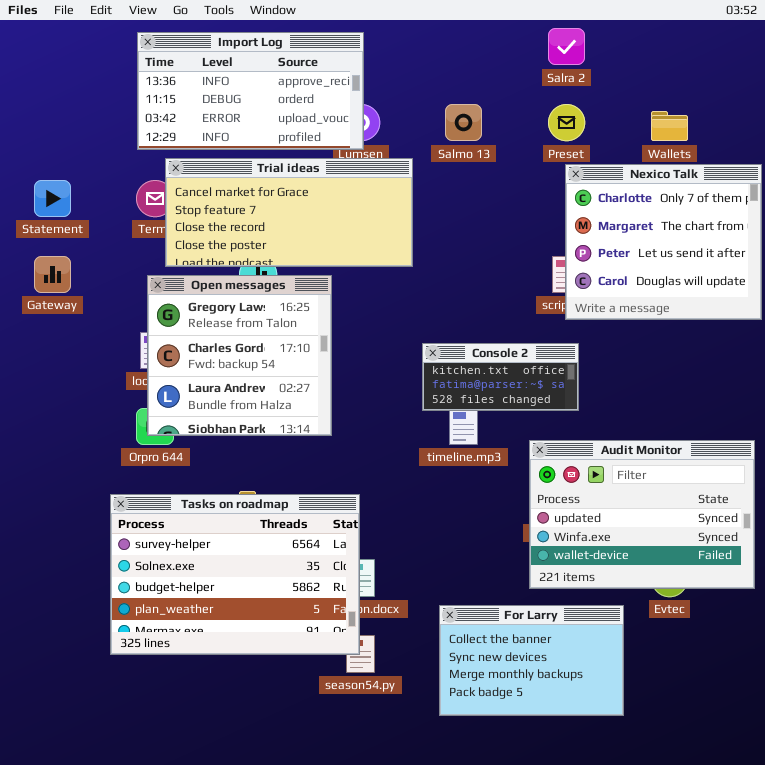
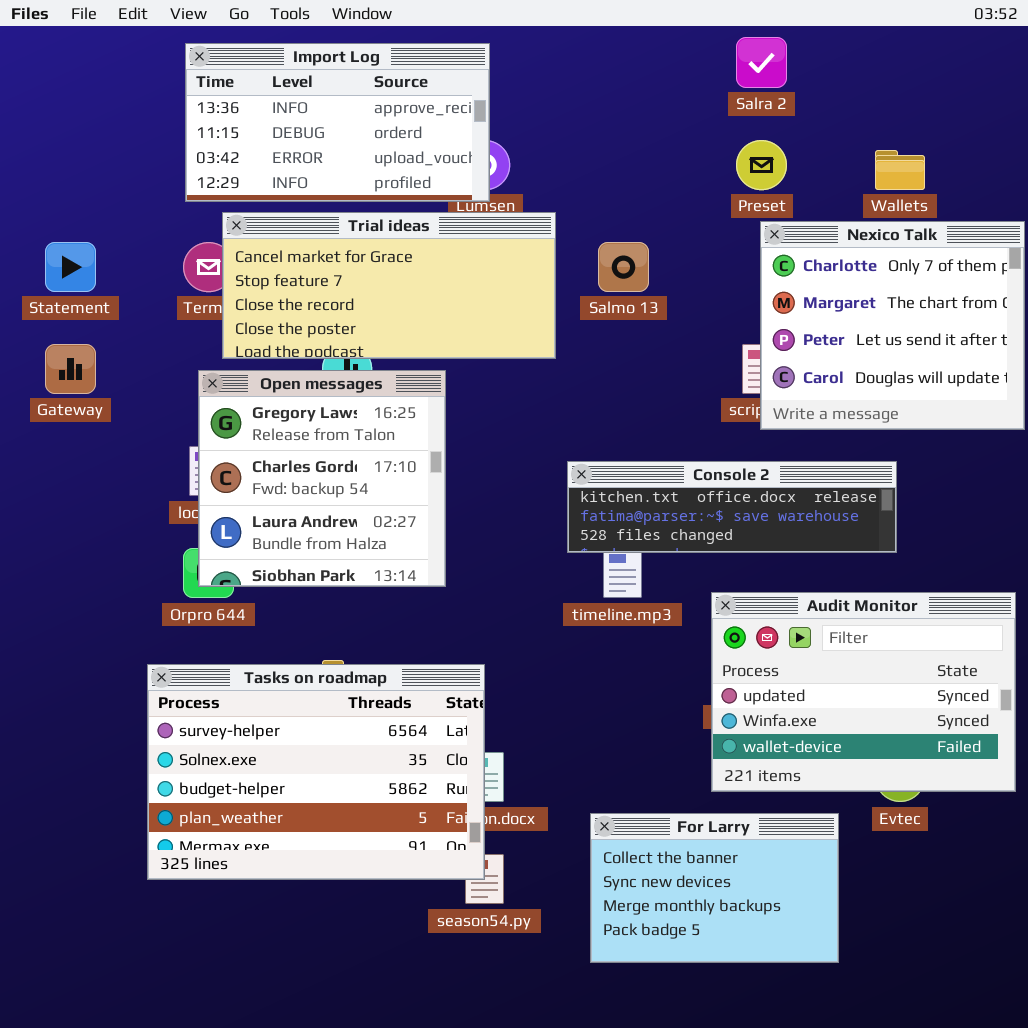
Salmo 13: [445,104,482,141] -> [598,242,649,292], moved
Console 2: [422,343,579,411] -> [567,461,897,553], resized

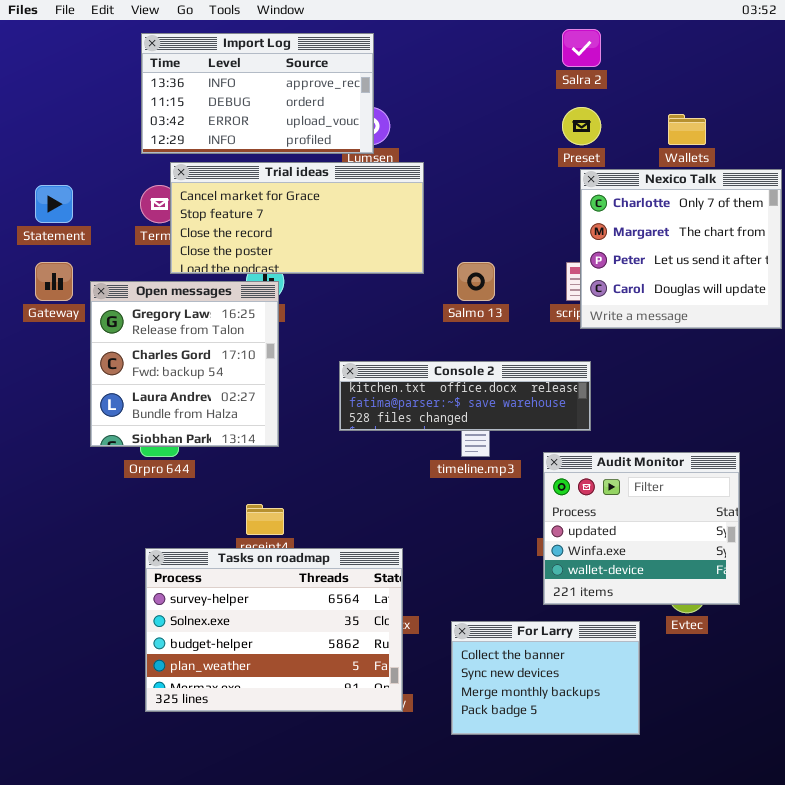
Salmo 13: [598,242,649,292] -> [457,262,495,301], moved
Open messages: [198,370,446,587] -> [90,281,279,447], moved
Console 2: [567,461,897,553] -> [339,361,591,431], moved
Audit Monitor: [711,592,1016,792] -> [543,452,740,605], resized
Tasks on roadmap: [147,664,485,880] -> [145,548,403,712], moved

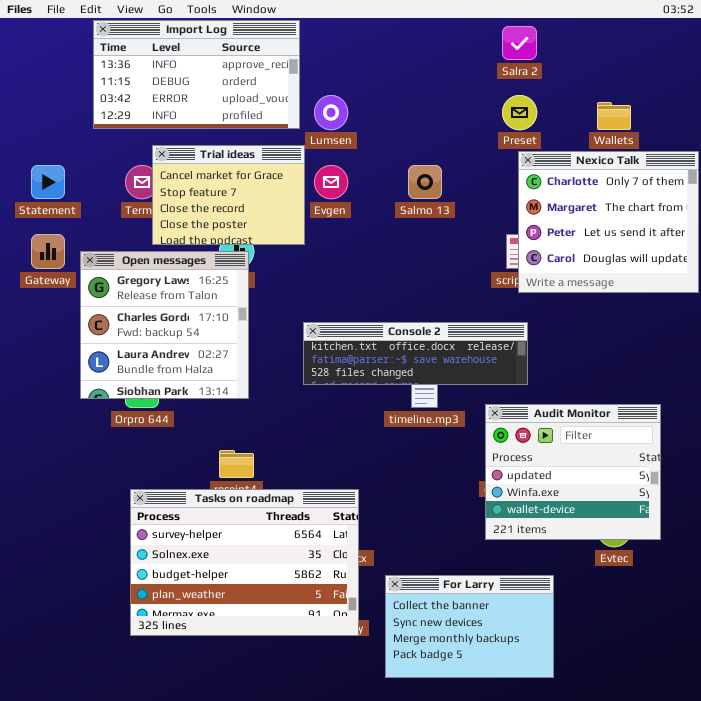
Import Log: [141,33,374,154] -> [93,20,300,129], moved
Trial ideas: [170,162,424,274] -> [152,145,305,245], resized
Salmo 13: [457,262,495,301] -> [408,165,442,199], moved
For Larry: [451,621,640,735] -> [385,575,554,678], moved

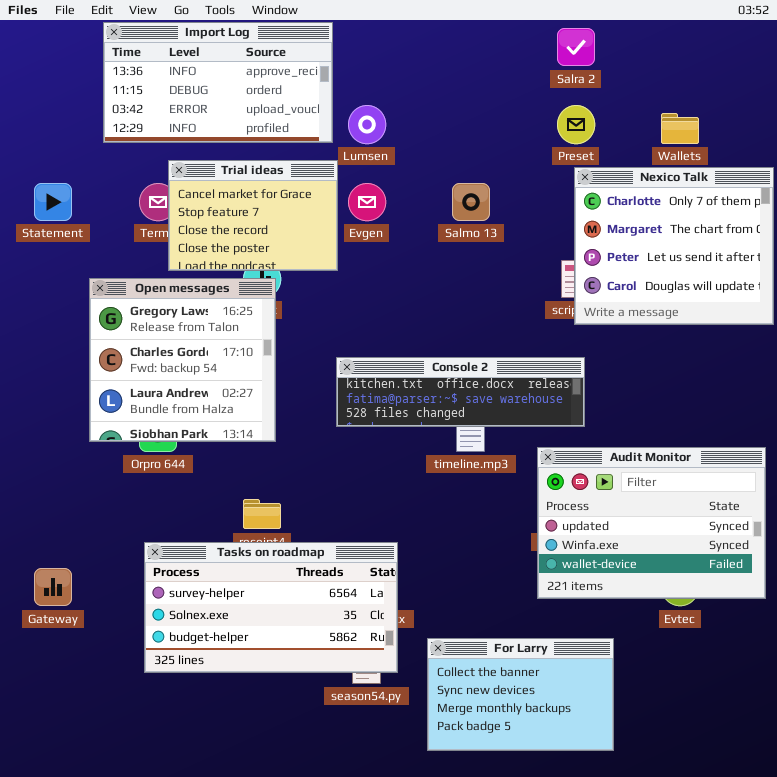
Gateway: [31,234,65,269] -> [34,568,72,606], moved
Audit Monitor: [485,404,661,540] -> [537,447,766,599], resized
Tasks on roadmap: [130,489,359,636] -> [144,542,398,673], resized

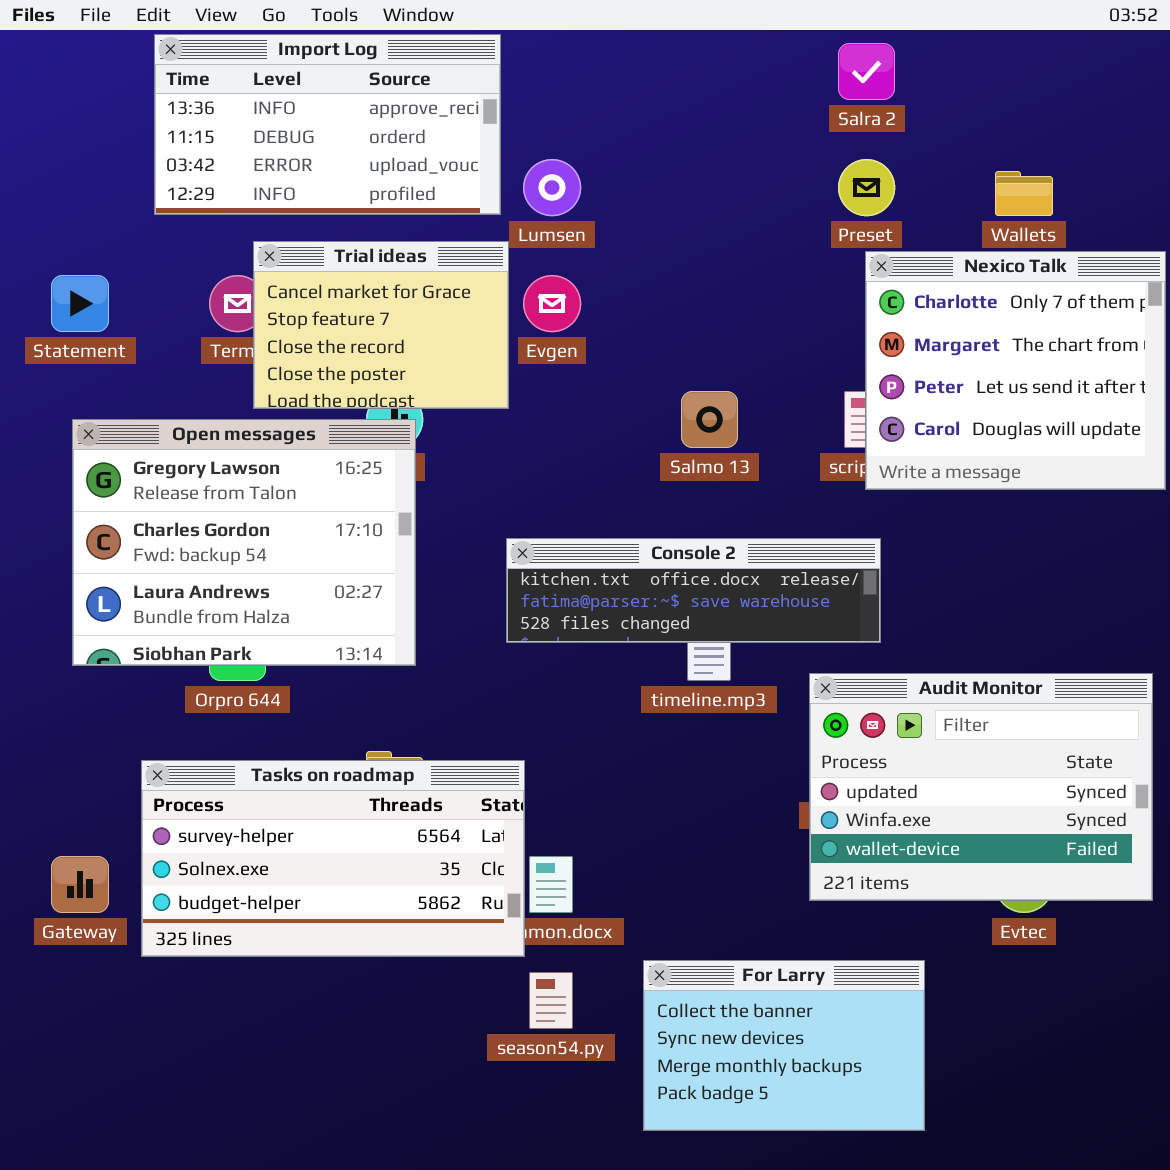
Salmo 13: [452,183,490,221] -> [681,391,738,448], moved
Open messages: [89,278,276,442] -> [72,419,416,666], resized
Tasks on roadmap: [144,542,398,673] -> [141,760,525,957], moved

